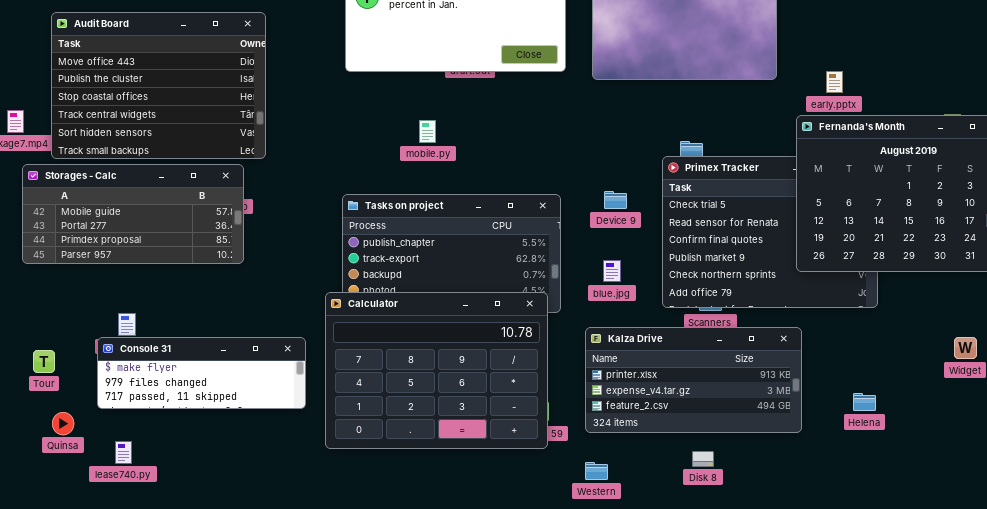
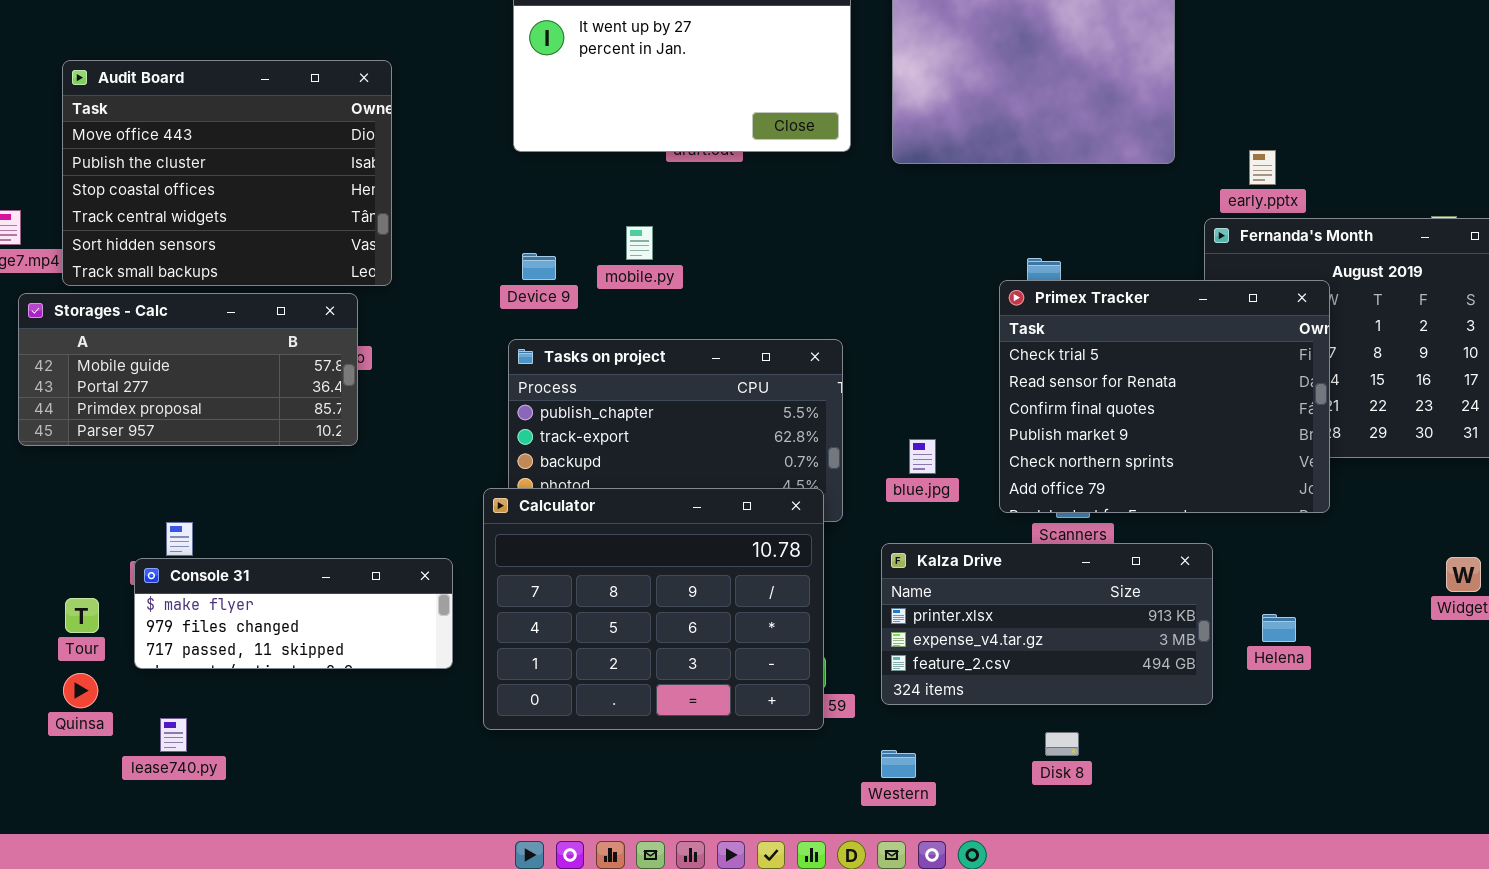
Primex Tracker: [662,156,878,308] -> [999,280,1330,513], raised
Device 9: [604,191,627,209] -> [522,253,556,280], moved
Tour: [33,350,55,373] -> [65,598,99,633], moved
Helena: [853,393,876,411] -> [1262,614,1296,642], moved

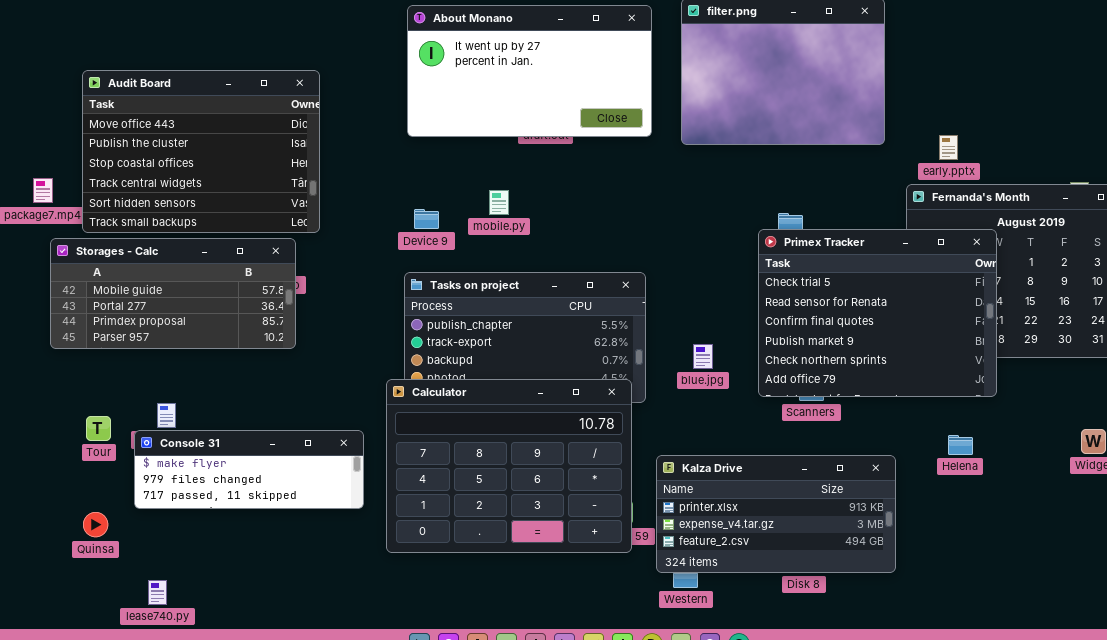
Kalza Drive: [881,543,1213,705] -> [656,455,896,573], moved
Tour: [65,598,99,633] -> [86,416,111,441], moved
Helena: [1262,614,1296,642] -> [948,435,973,455], moved
lease740.py: [160,718,187,752] -> [148,580,167,605], moved

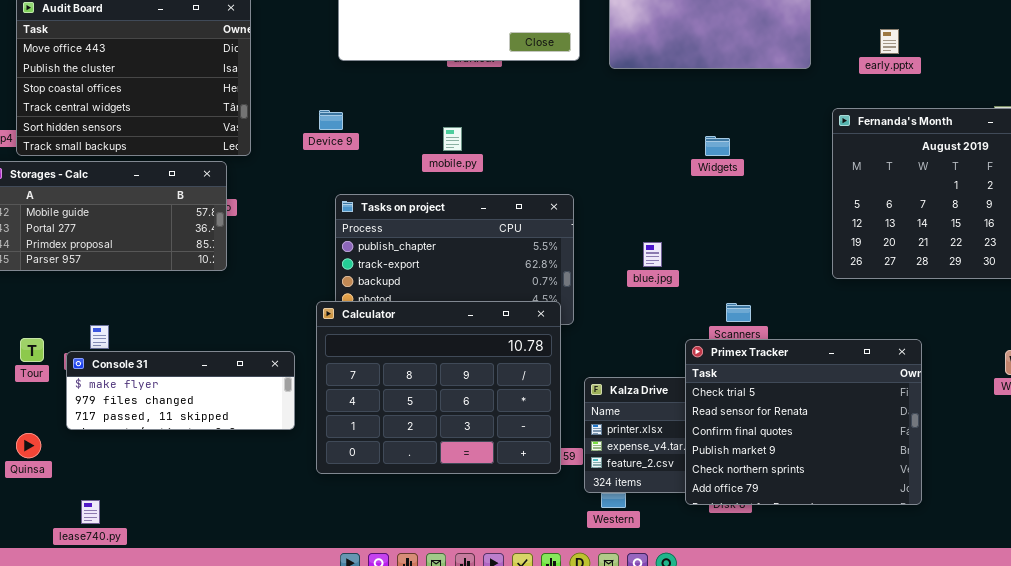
early.pptx: [939,135,958,160] -> [880,29,899,54], moved
mobile.py: [489,190,509,215] -> [443,127,462,151], moved
Device 9: [414,209,439,229] -> [319,110,343,130], moved
Primex Tracker: [758,229,997,397] -> [685,339,922,505], moved
blue.jpg: [693,344,713,369] -> [643,242,662,267], moved

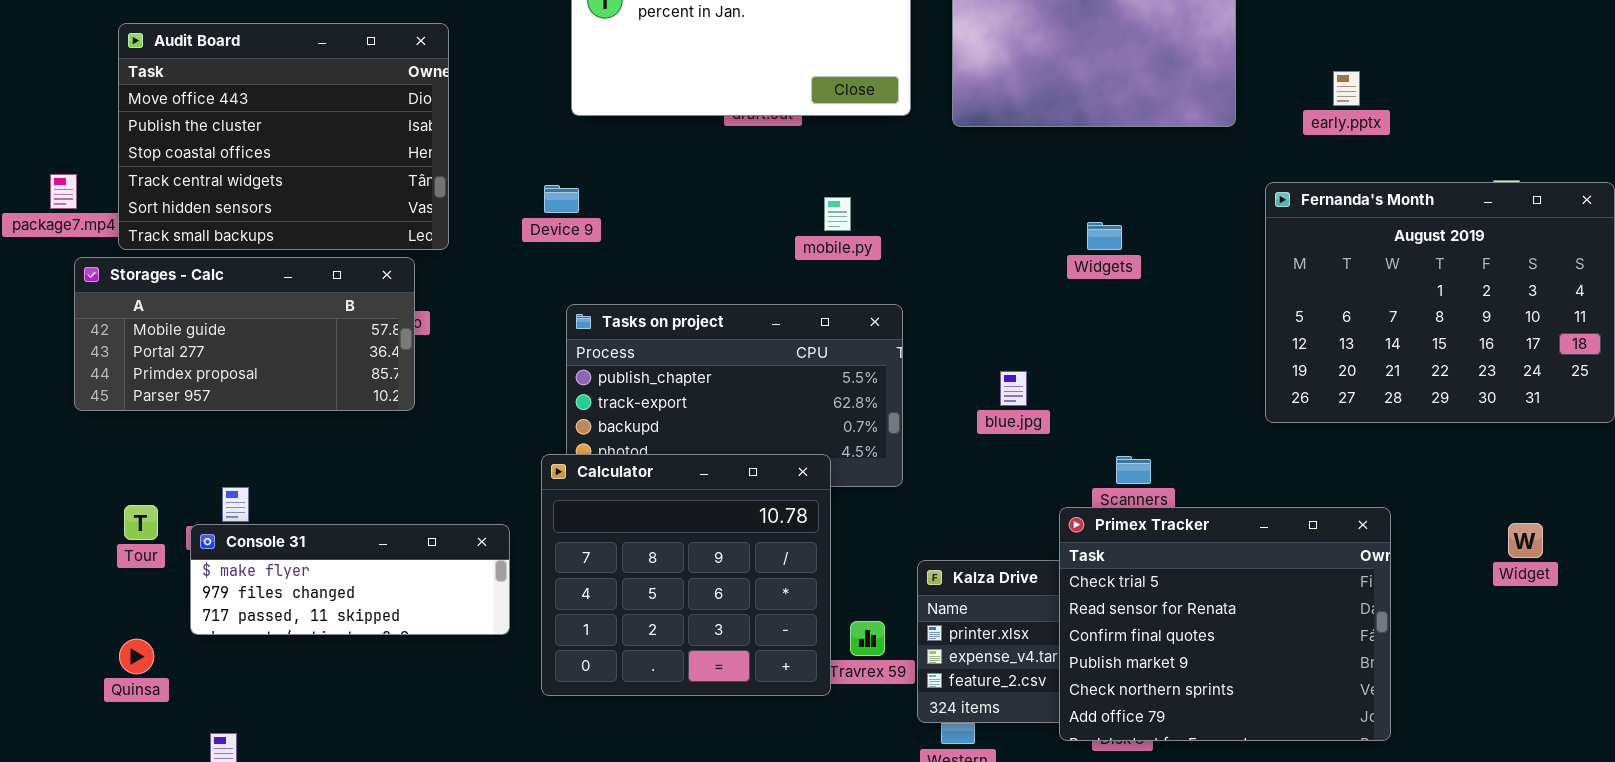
mobile.py: [443,127,462,151] -> [824,197,851,231], moved
Calculator: [316,301,561,474] -> [541,454,831,696], resized

